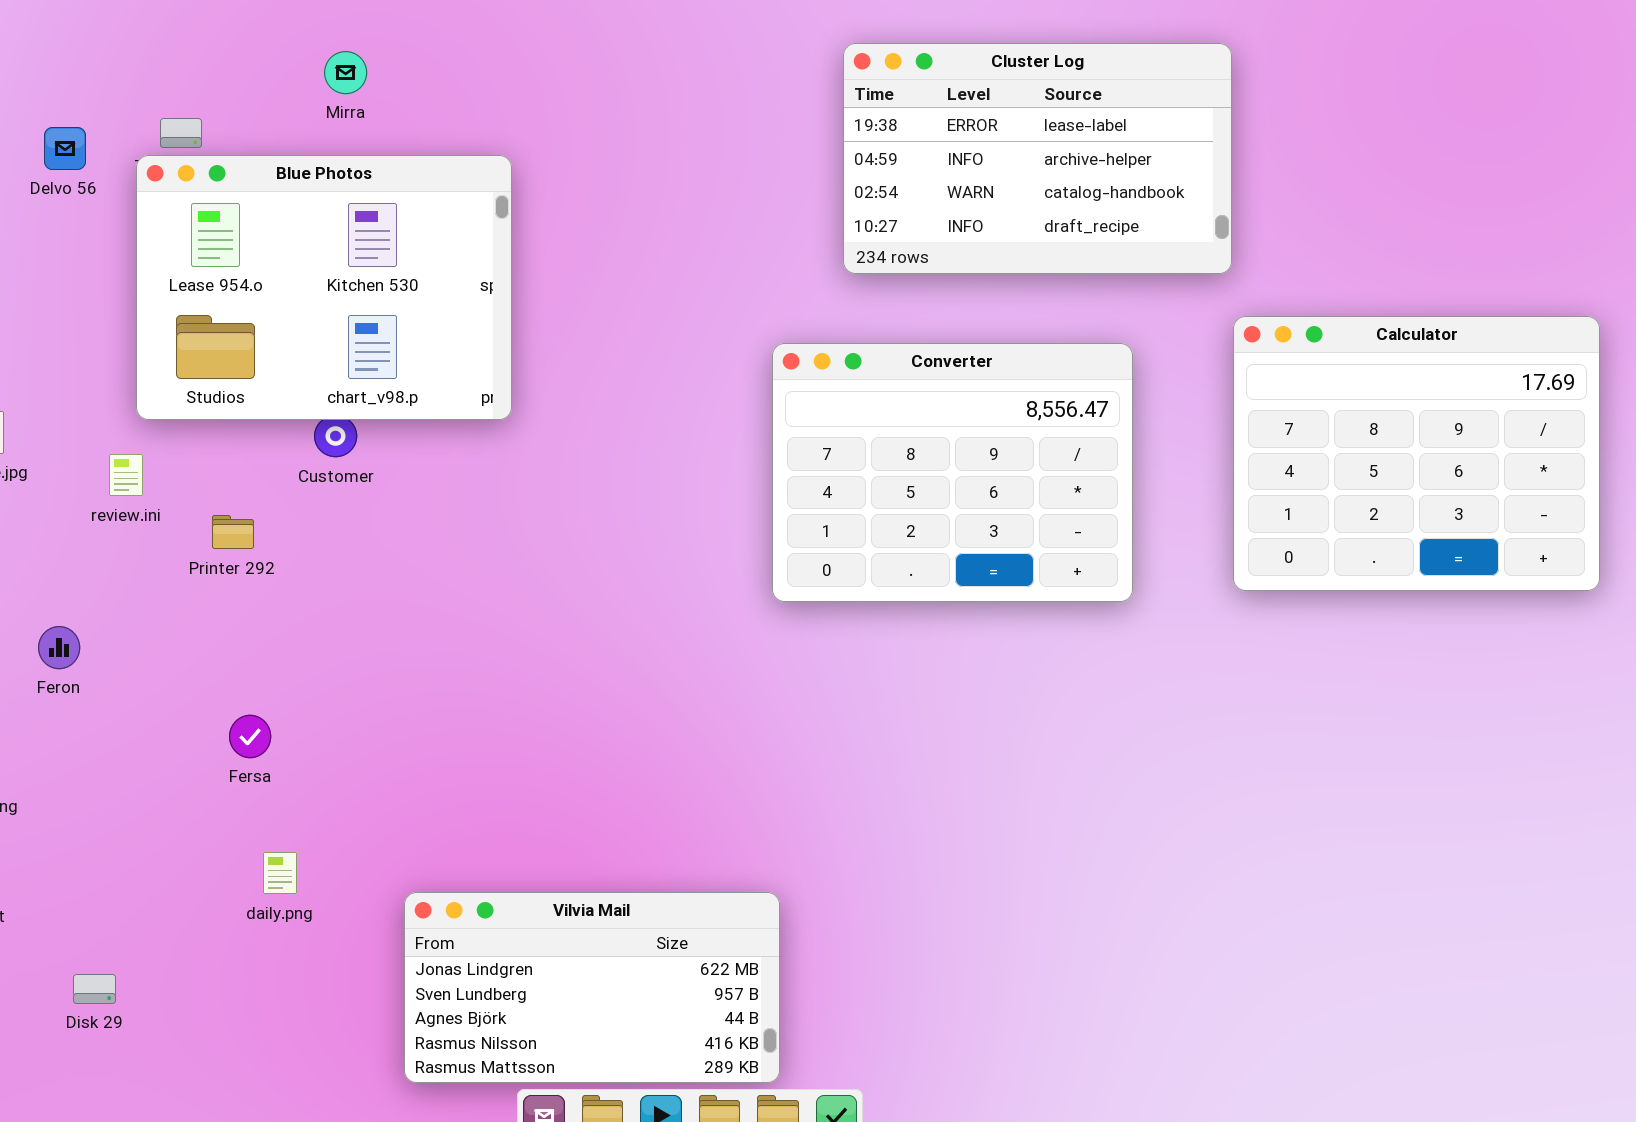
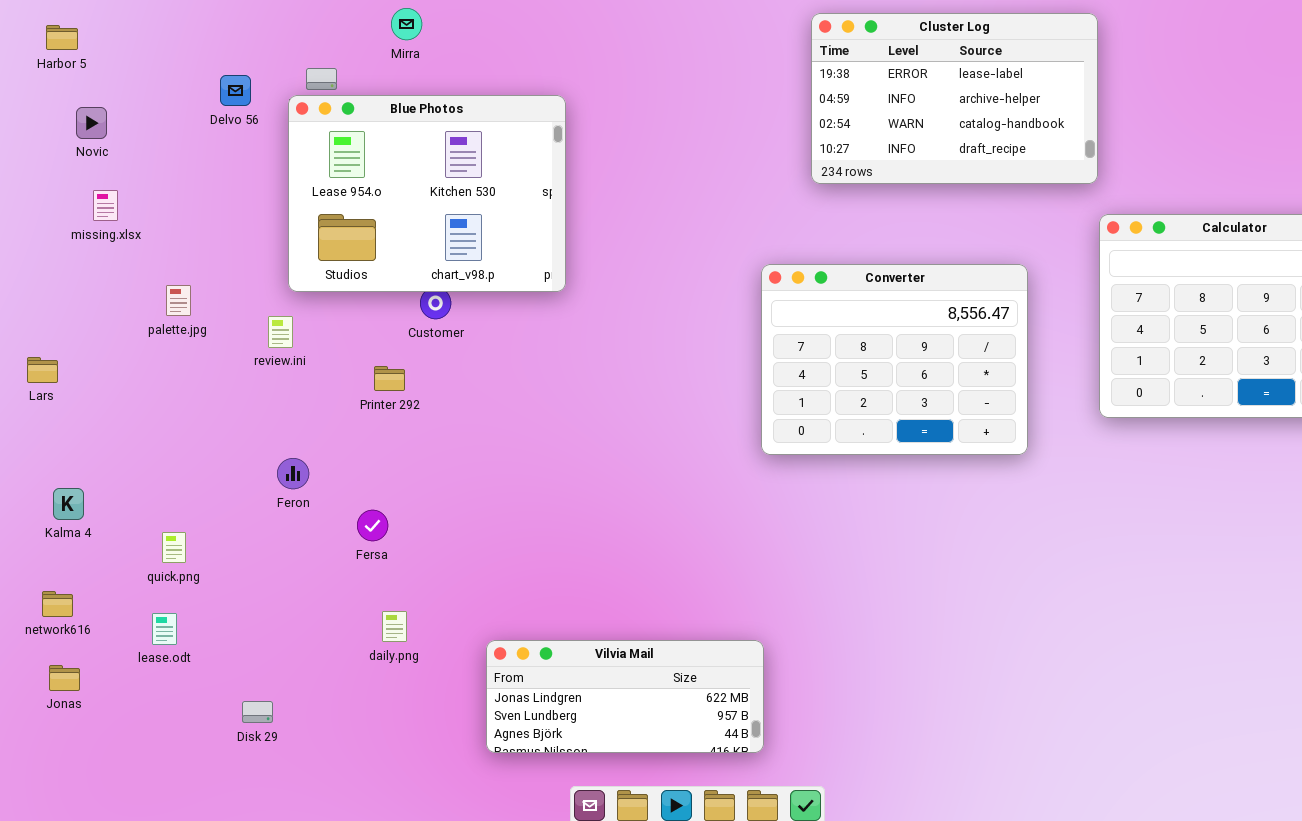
Mirra: [324,51,367,94] -> [391,8,422,40], moved
Converter: [772,343,1133,602] -> [761,264,1028,455], moved
Printer 292: [212,515,254,549] -> [374,366,405,391], moved
Feron: [38,626,80,669] -> [277,458,309,489], moved
Vilvia Mail: [404,892,780,1083] -> [486,640,764,753], resized

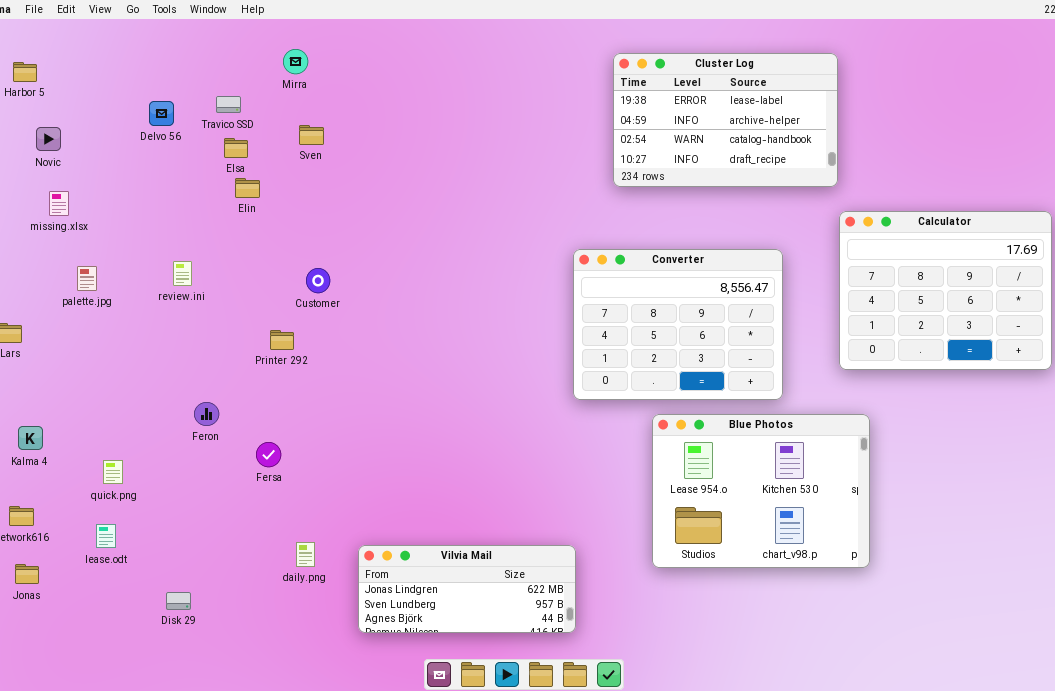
Blue Photos: [288,95,566,292] -> [652,414,870,568], moved
palette.jpg: [166,285,191,316] -> [77,266,97,291], moved
review.ini: [268,316,293,348] -> [173,261,192,286], moved
daily.png: [382,611,407,642] -> [296,542,315,567], moved

